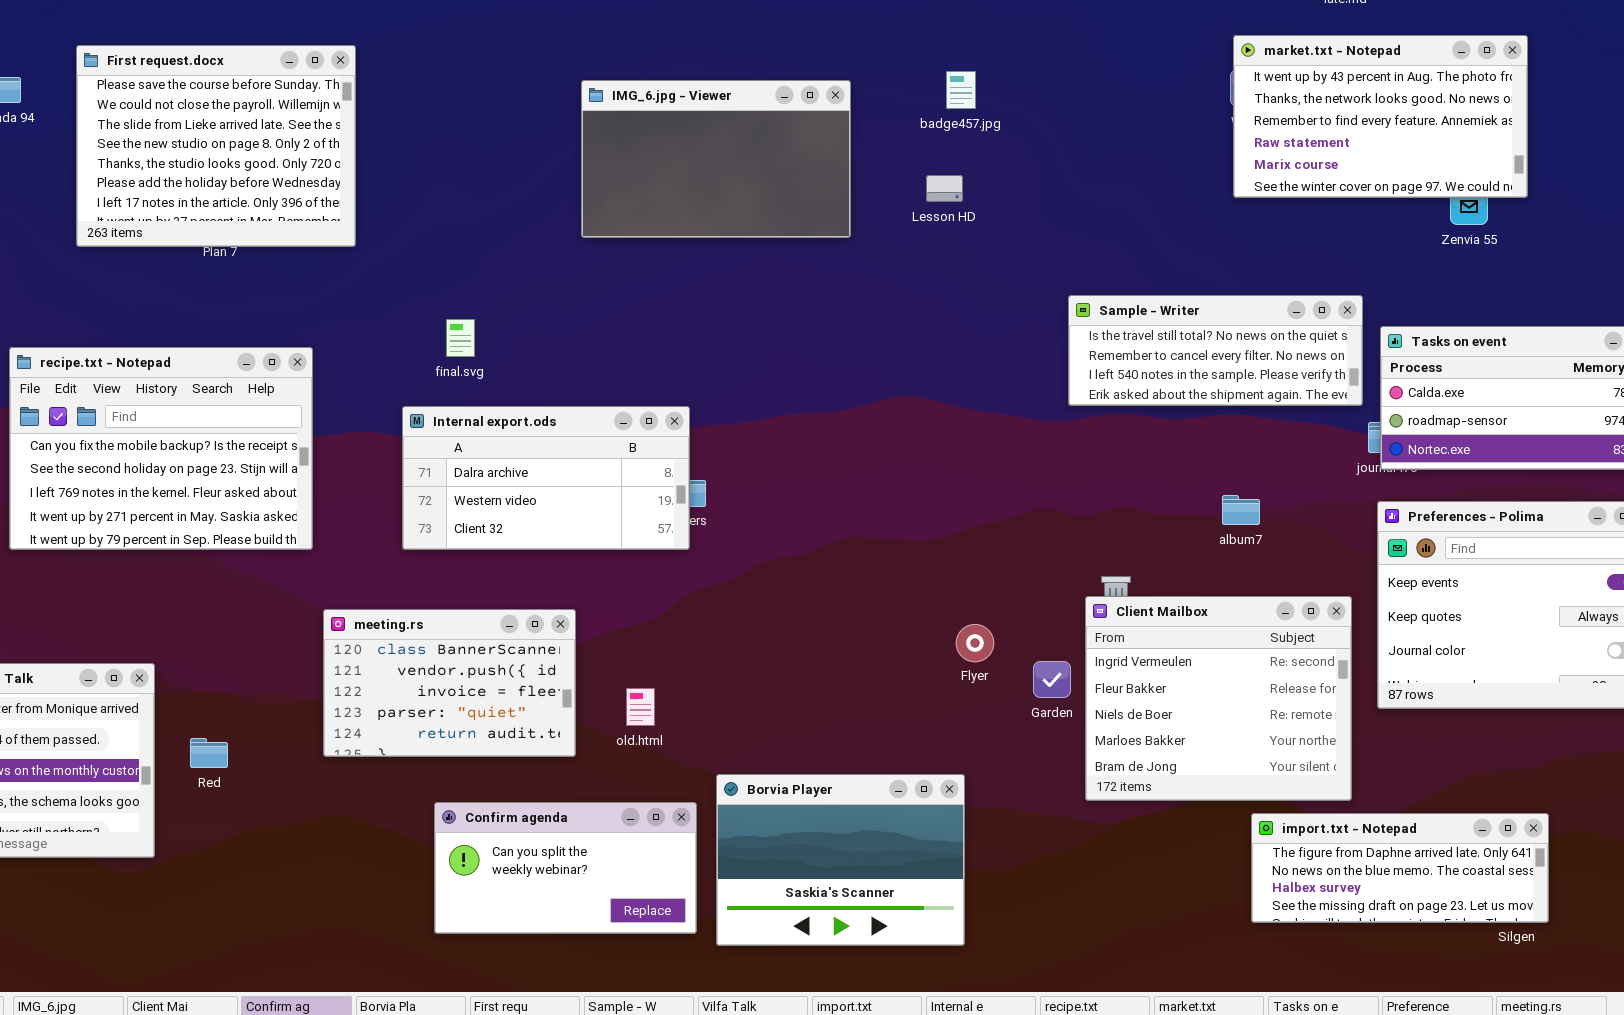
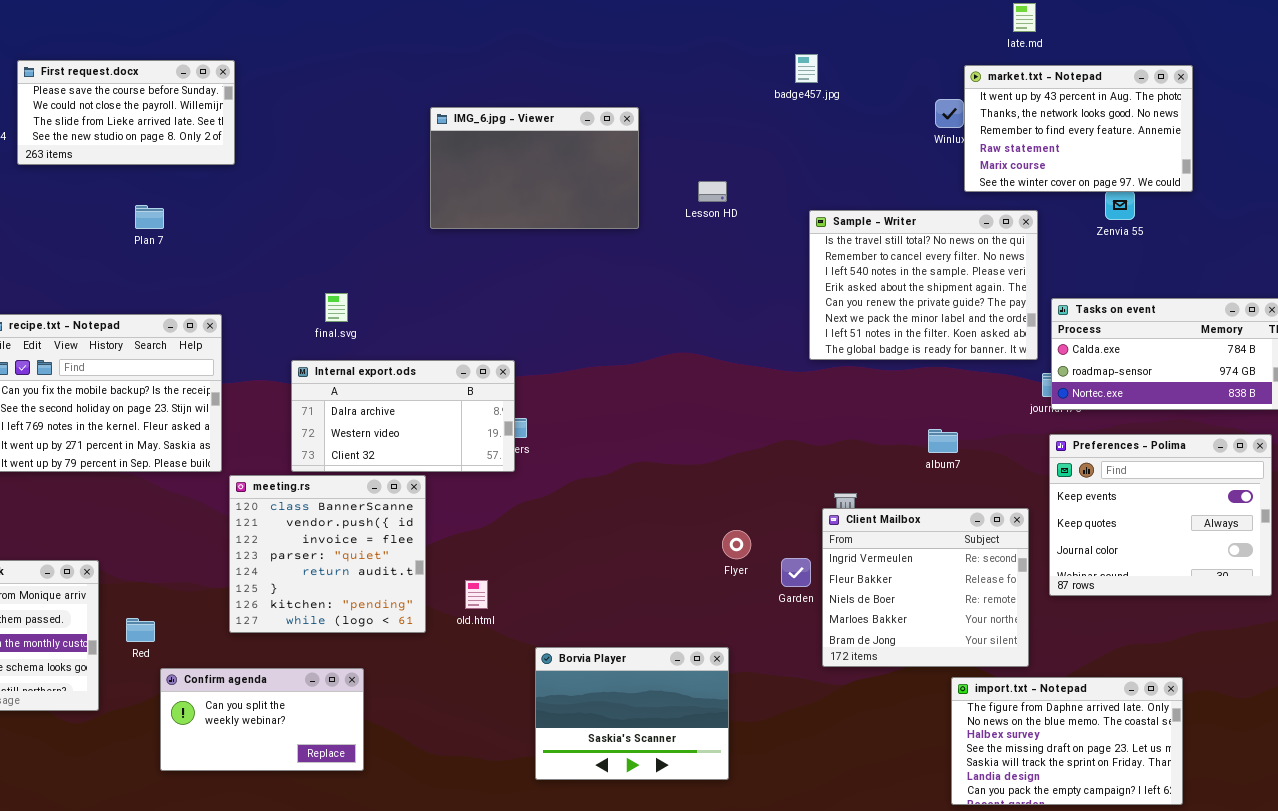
market.txt - Notepad: [1233,35,1528,198] -> [964,65,1193,192], moved
First request.docx: [76,45,356,247] -> [17,60,235,165], moved, resized
badge457.jpg: [946,71,976,109] -> [795,54,818,83], moved
Sample - Writer: [1068,295,1363,406] -> [809,210,1038,360], resized
meeting.rs: [323,609,576,757] -> [229,475,426,633], resized
Confirm agenda: [434,802,697,934] -> [160,668,364,771], moved
import.txt - Notepad: [1251,813,1549,923] -> [951,677,1183,805], resized

